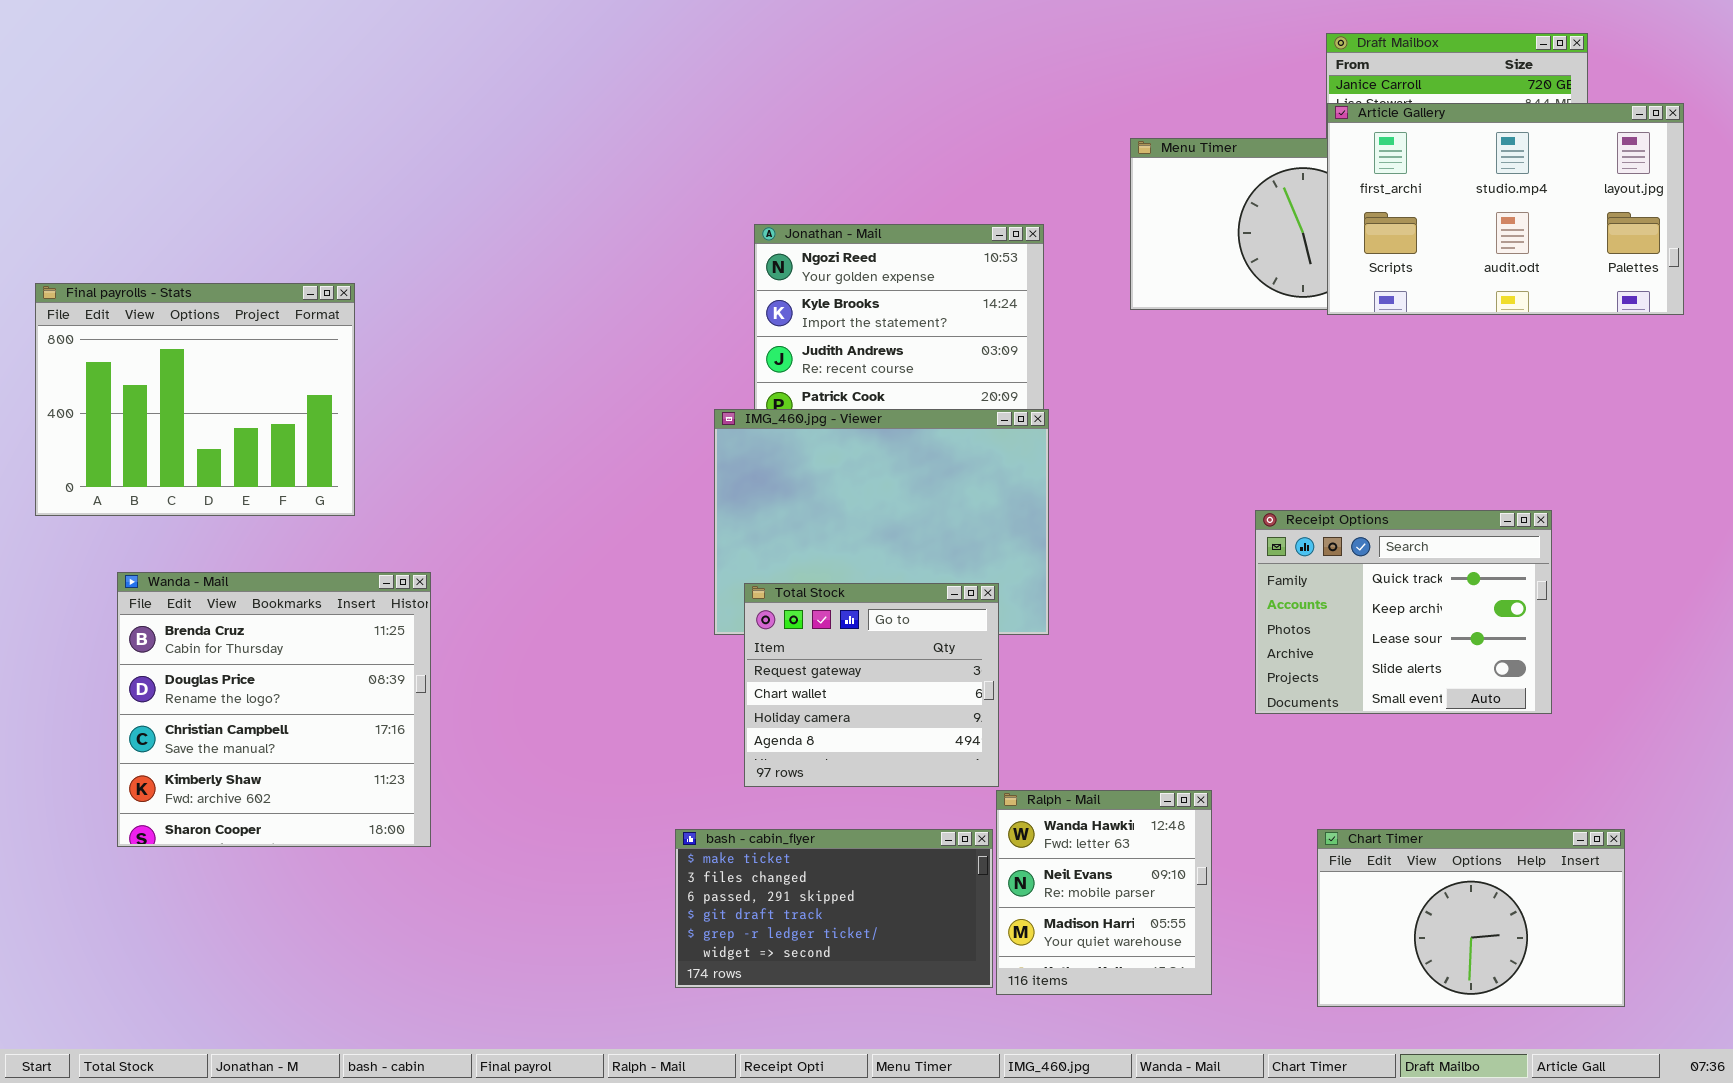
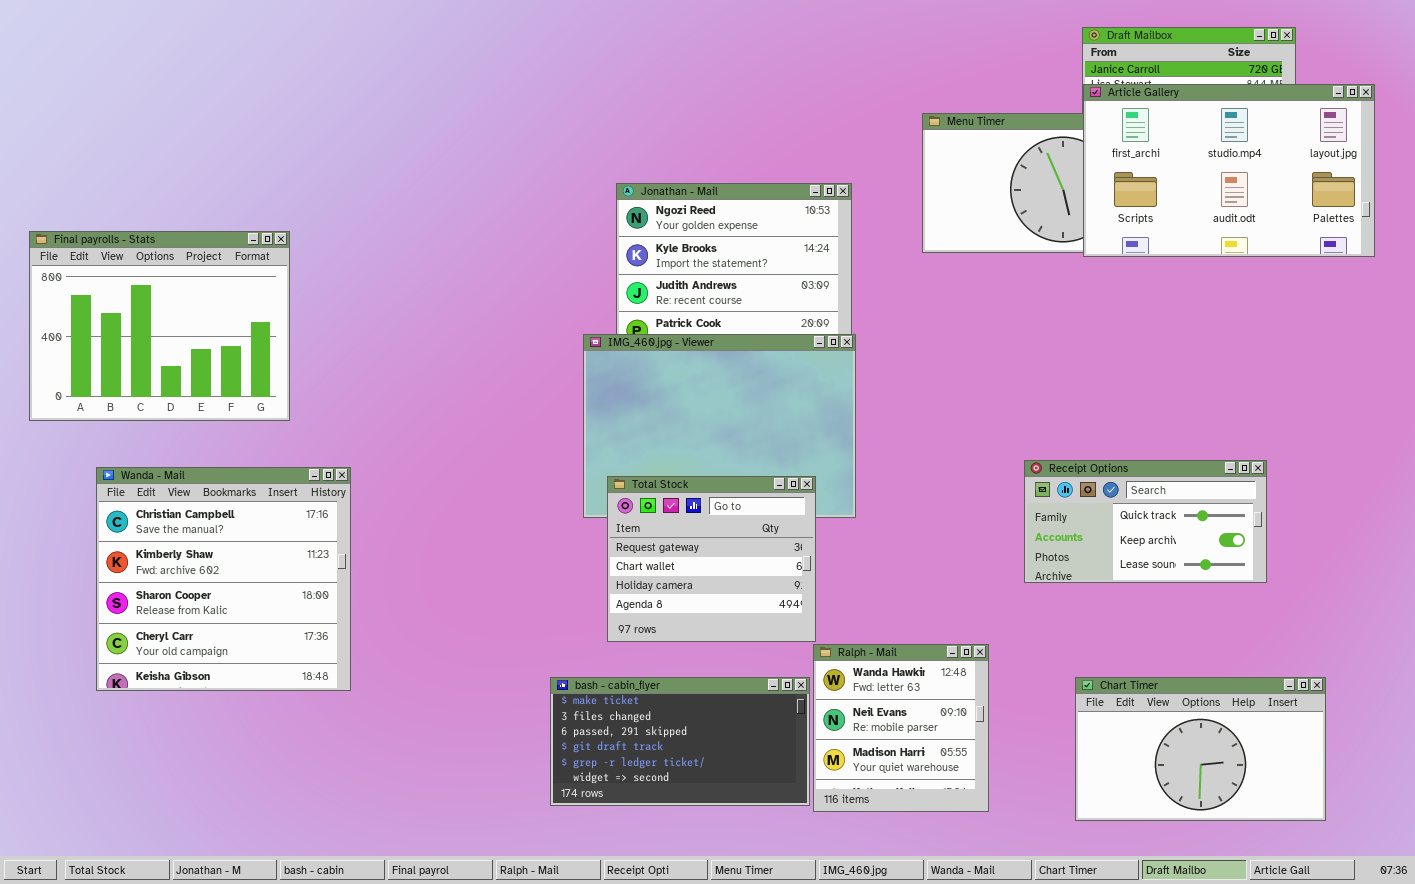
Receipt Options: [1255,510,1552,714] -> [1024,460,1267,583], resized
Wanda - Mail: [117,572,431,847] -> [96,467,351,691], scrolled down 2 rows

